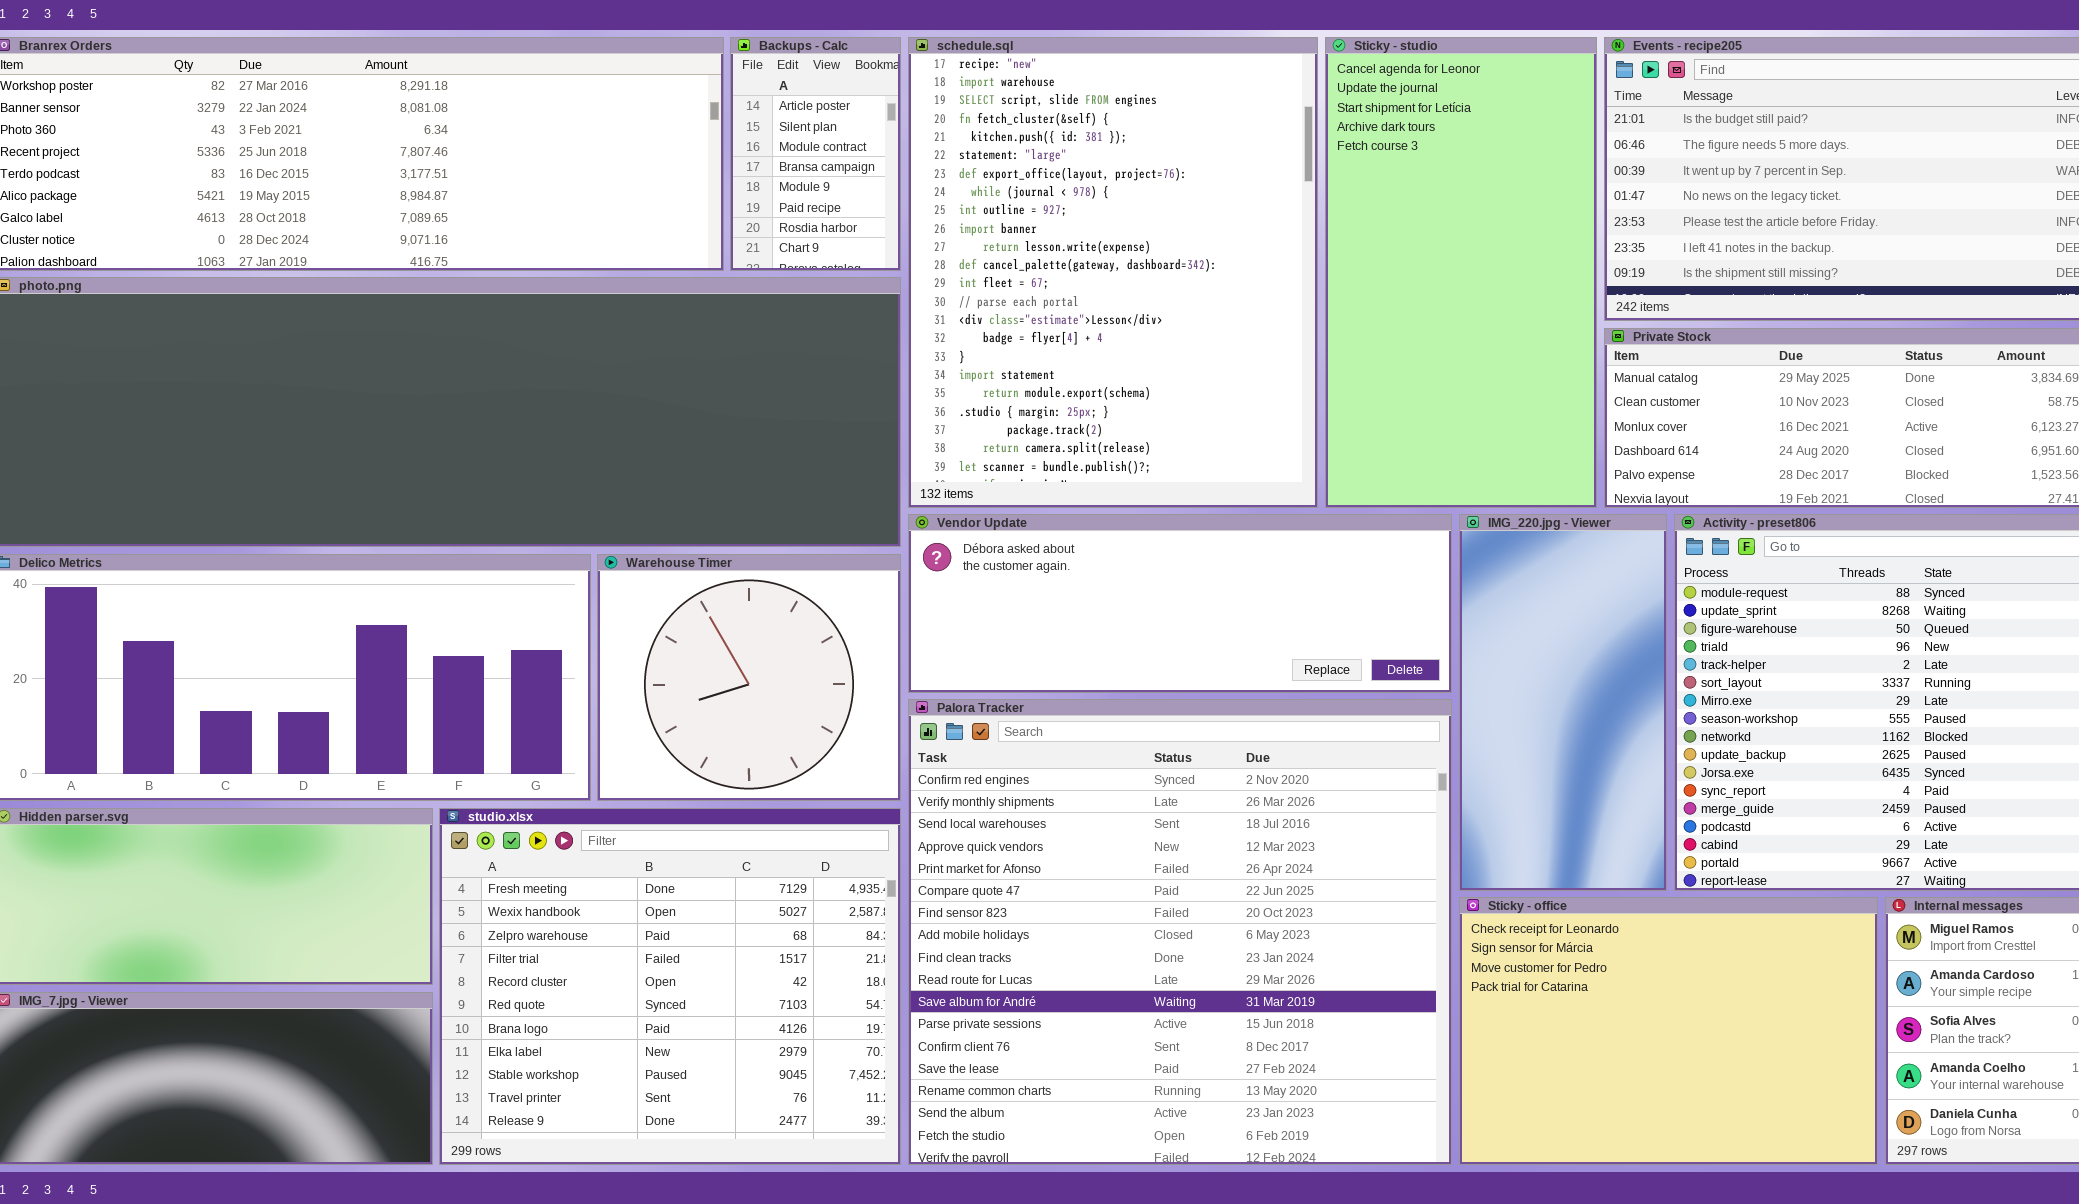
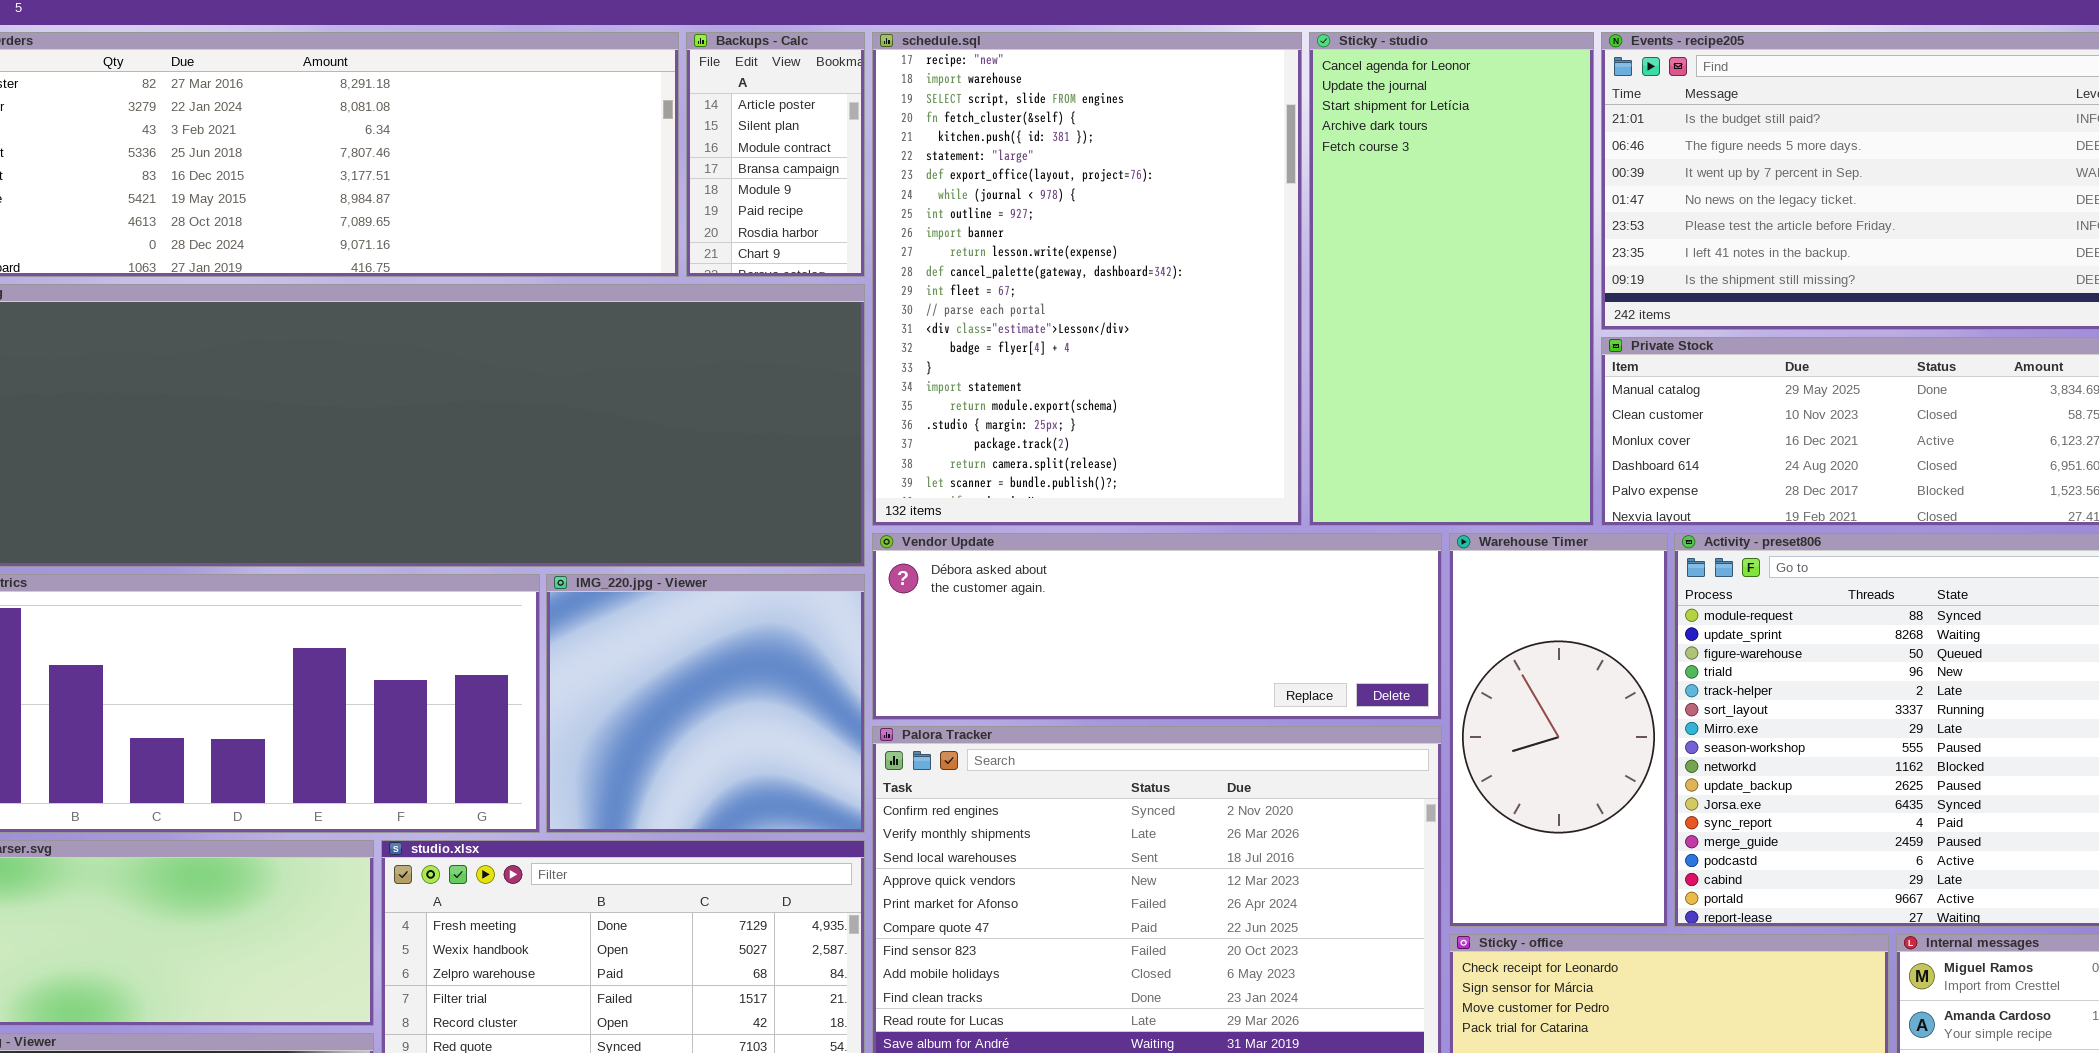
IMG_220.jpg - Viewer: [1459,514,1667,891] -> [546,574,865,833], moved, resized
Warehouse Timer: [597,554,901,801] -> [1449,533,1668,927], moved, resized

